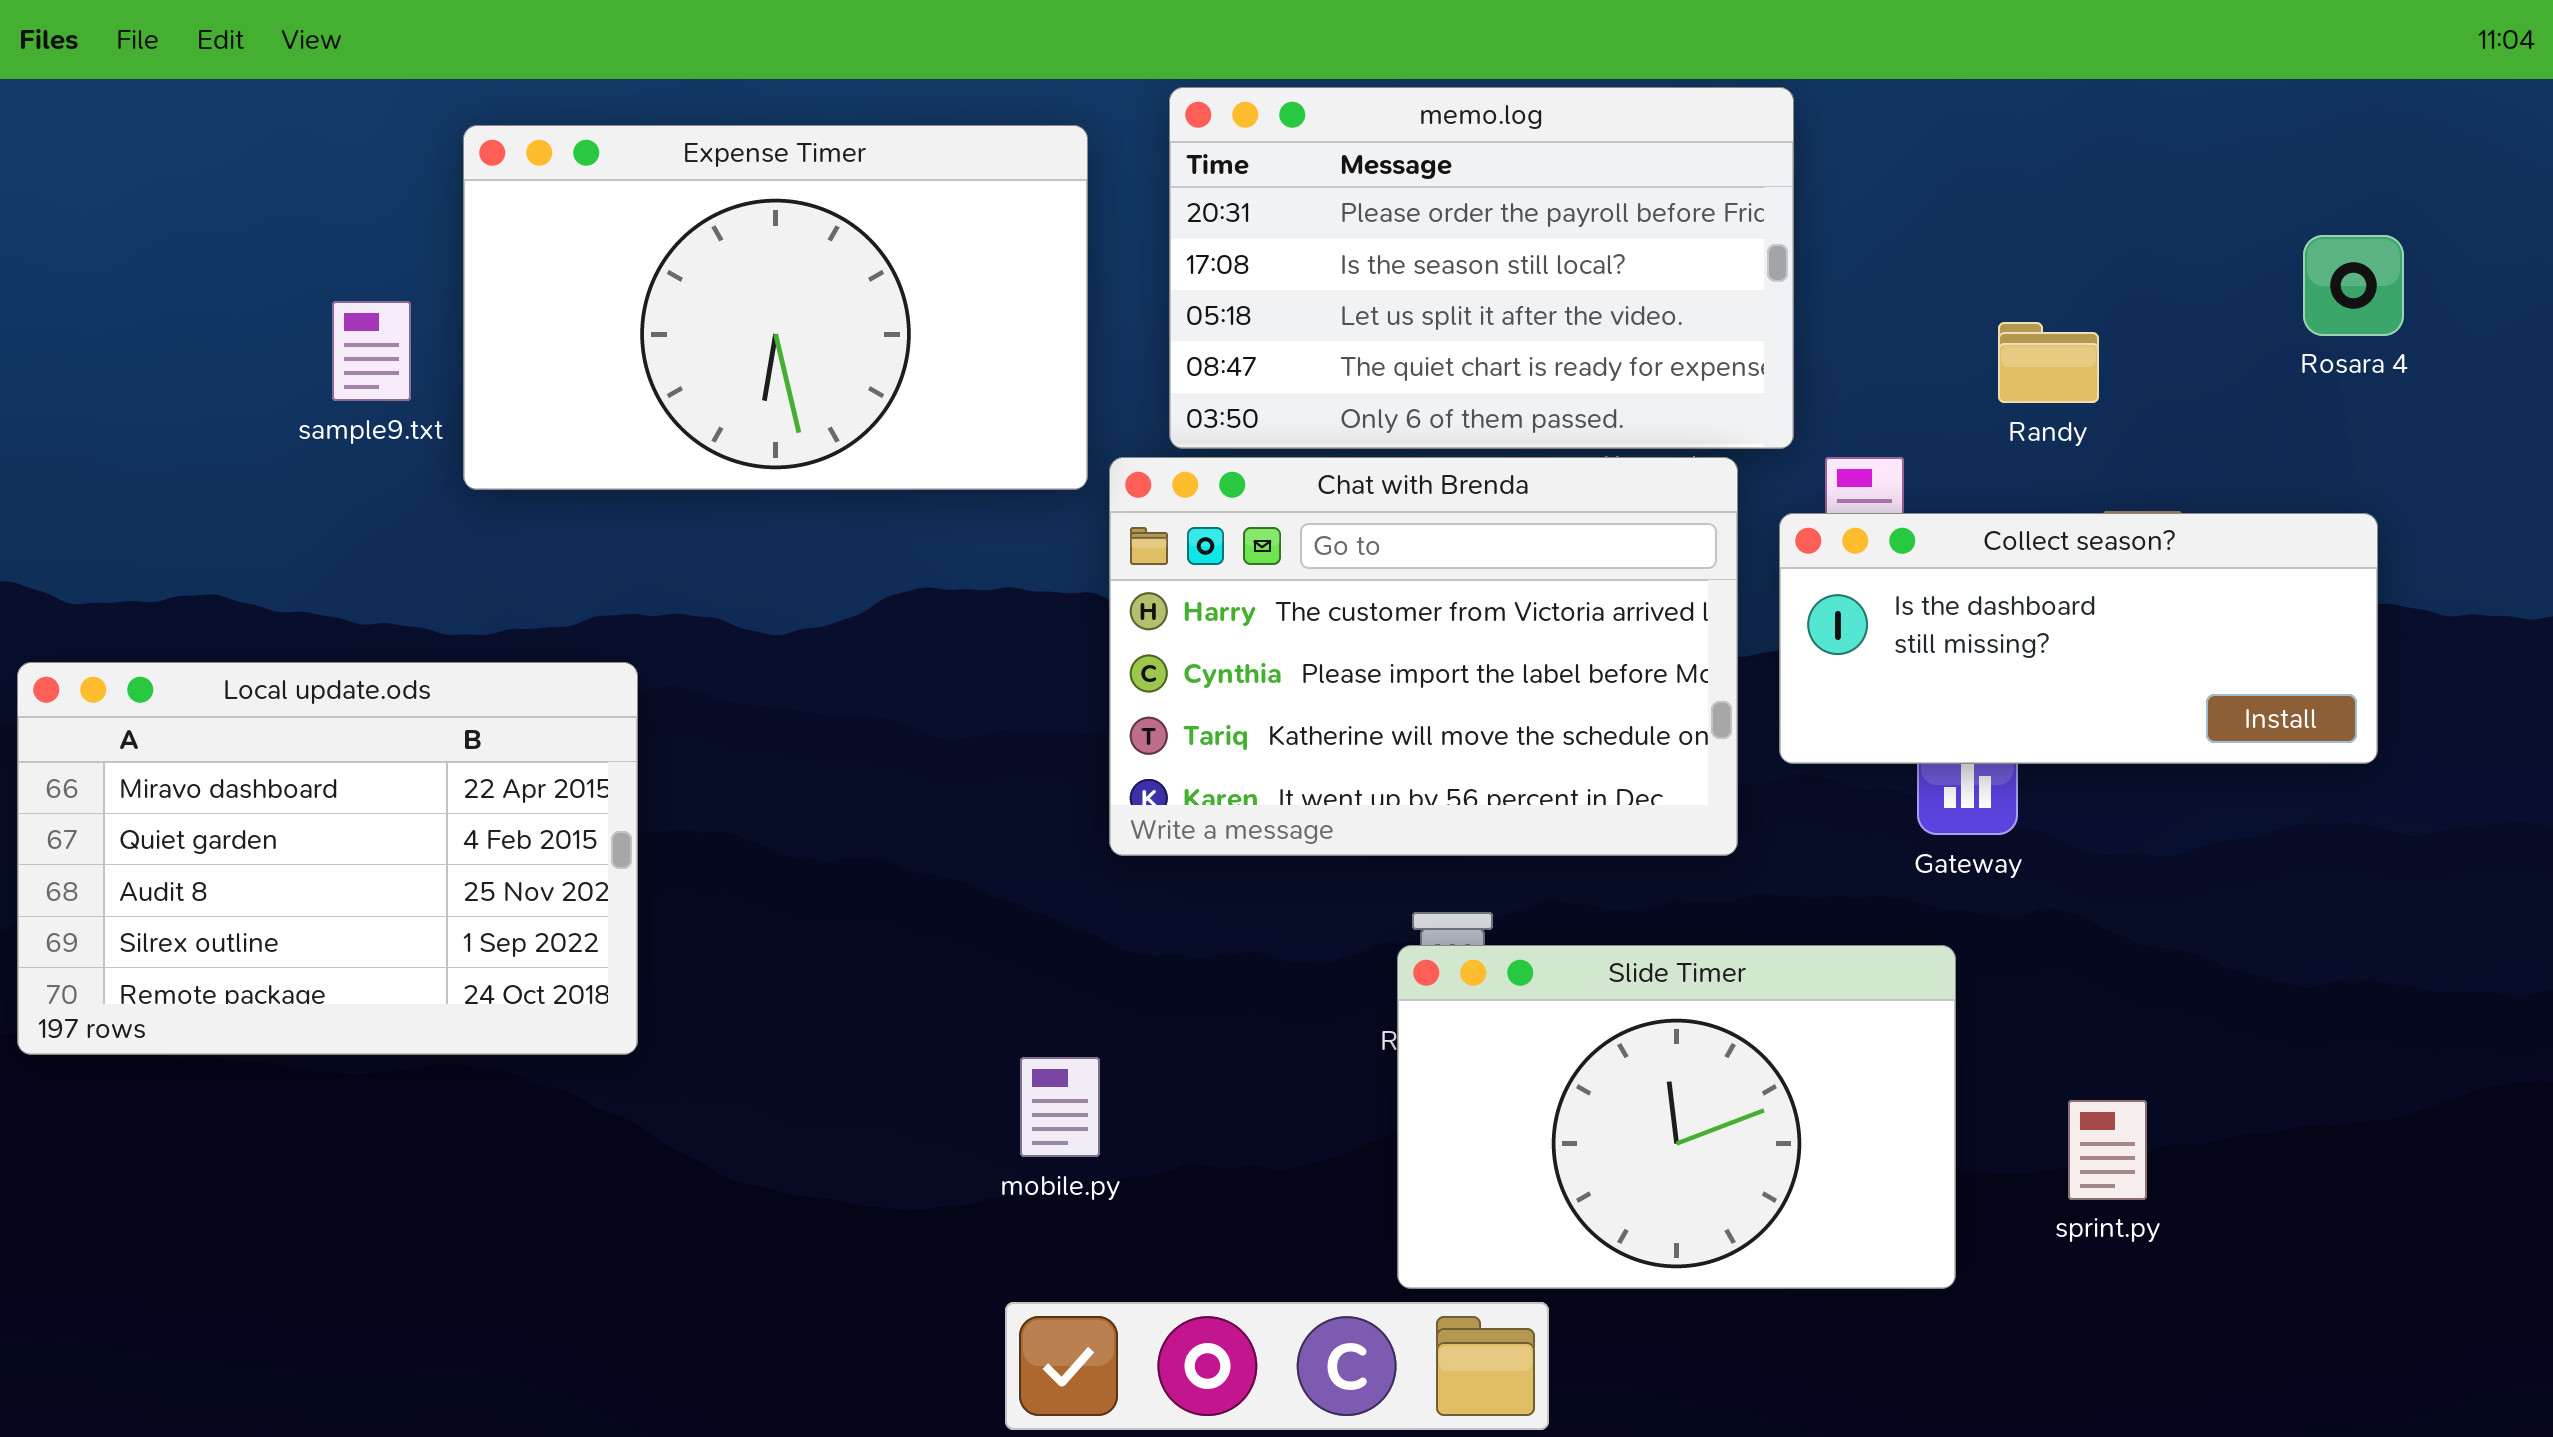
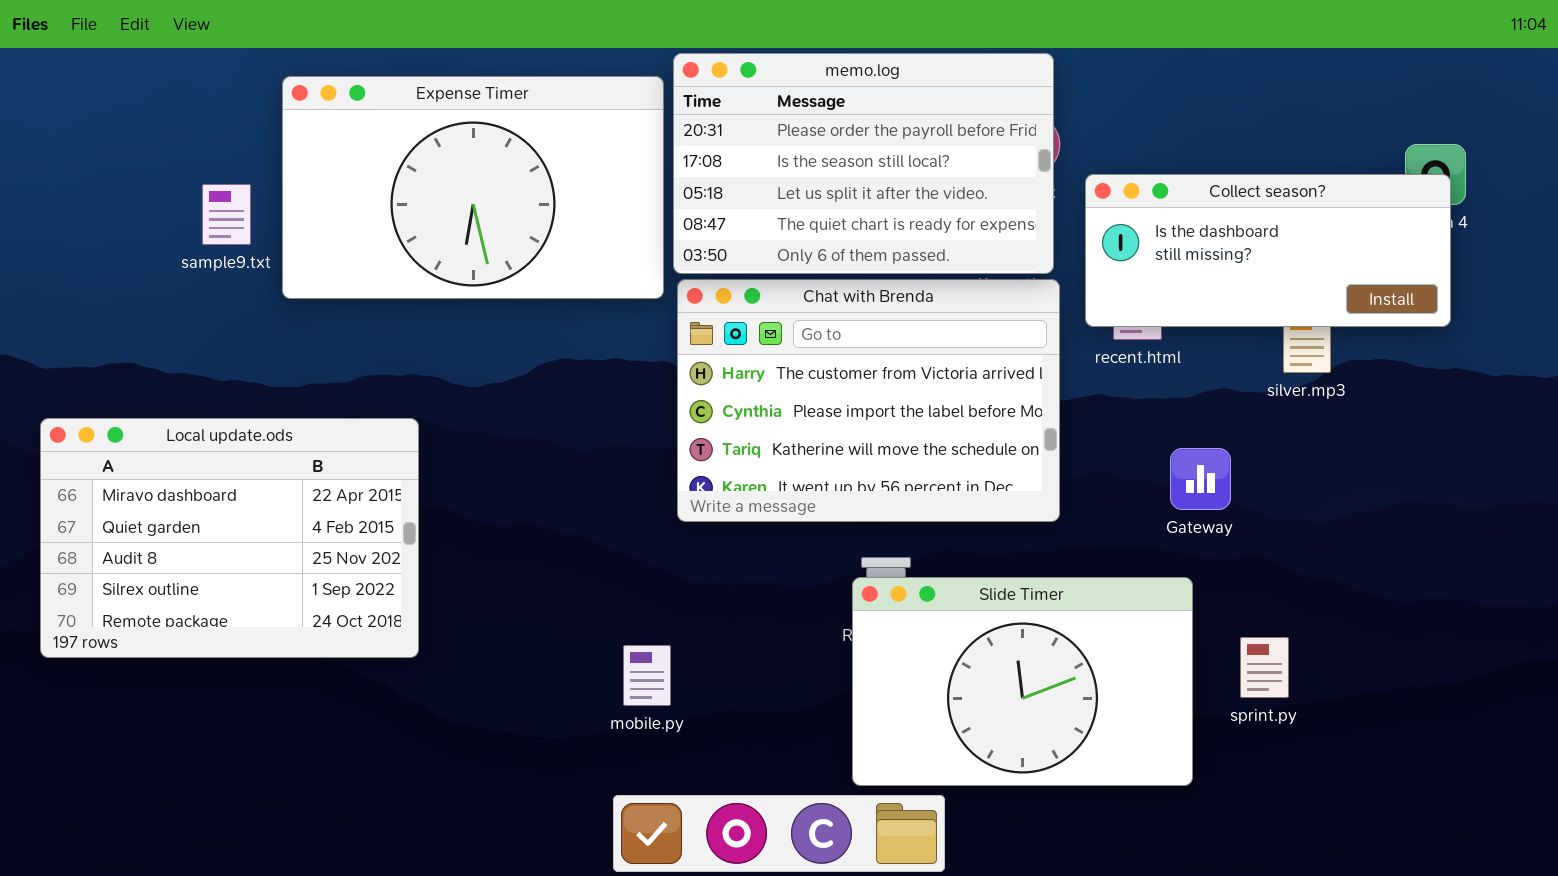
memo.log: [1169,87,1794,449] -> [673,53,1054,274], moved
Collect season?: [1779,513,2378,764] -> [1085,174,1451,327], moved
Local update.ods: [17,662,638,1055] -> [40,418,419,658], moved
sprint.py: [2068,1100,2147,1200] -> [1240,637,1289,698], moved

